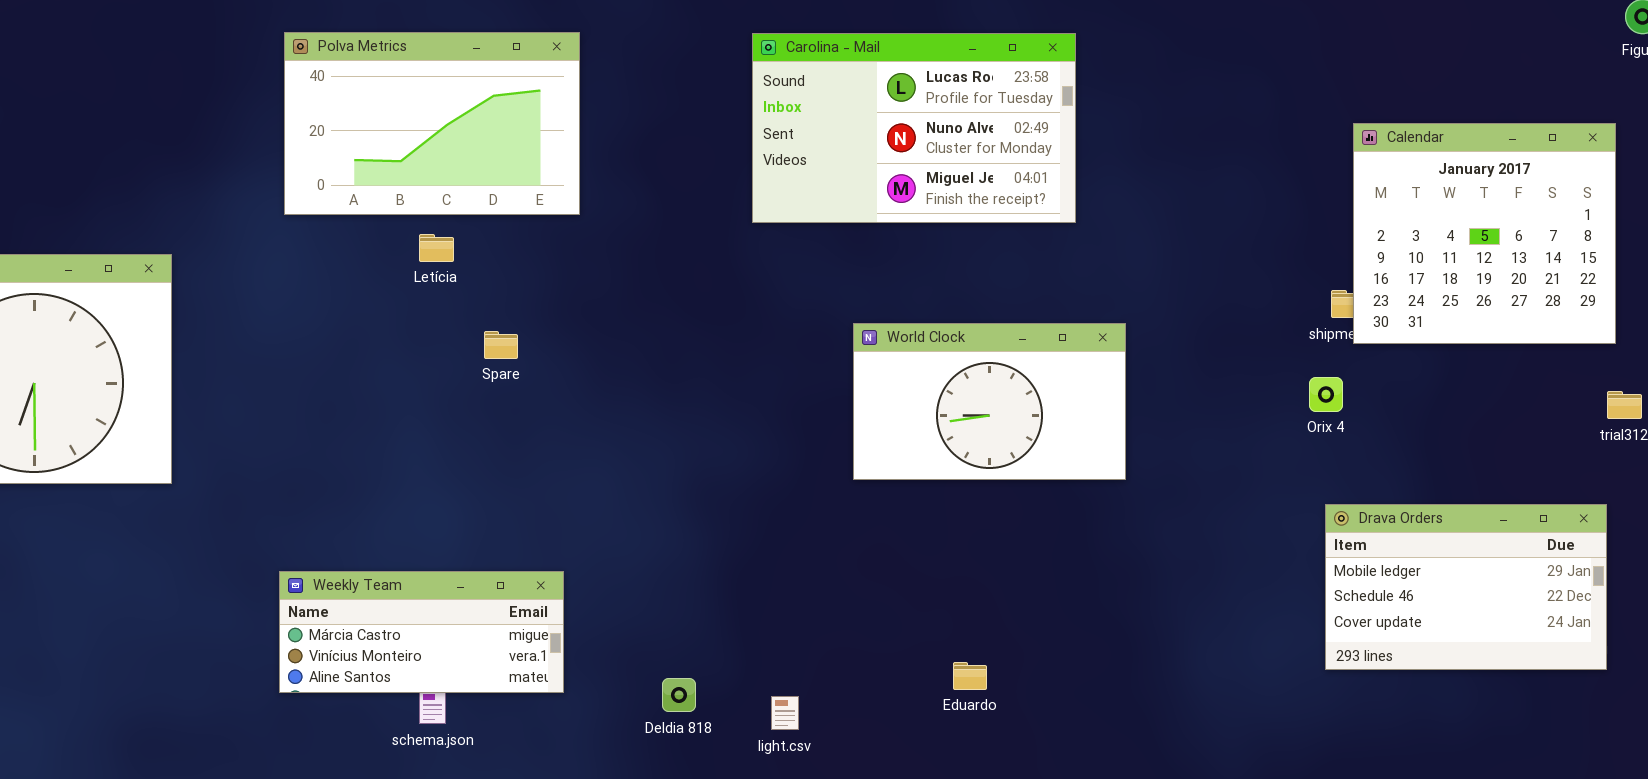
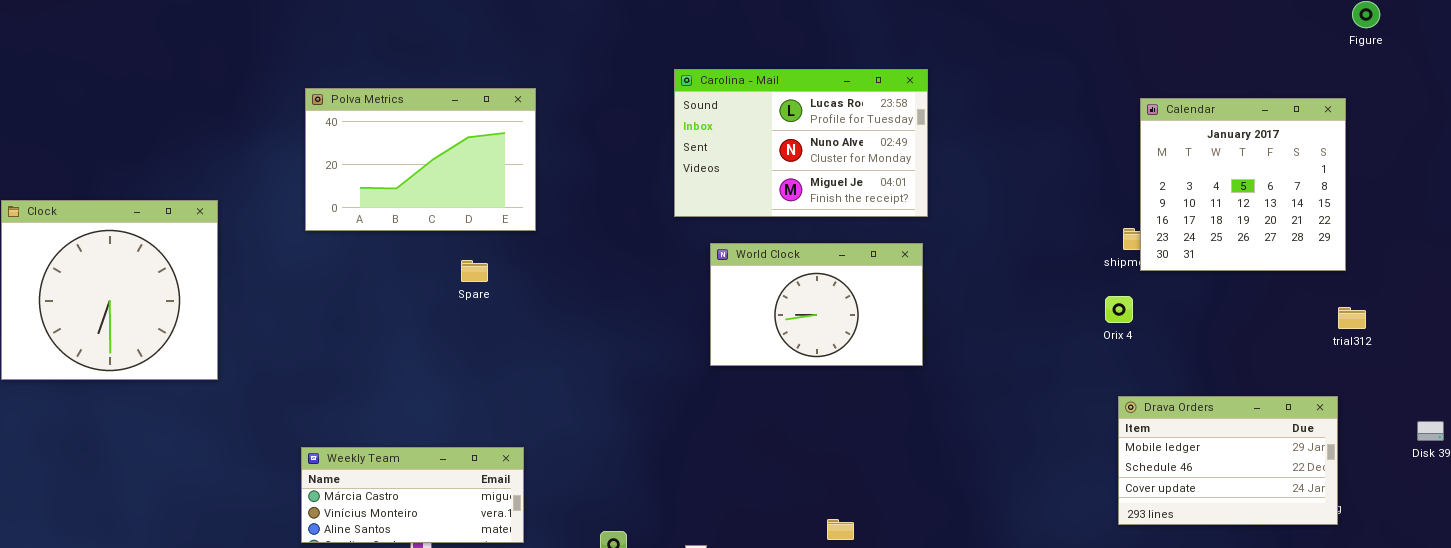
Polva Metrics: [284,32,580,215] -> [305,88,536,231], moved
Carolina - Mail: [752,33,1076,223] -> [674,69,928,217], moved
World Clock: [853,323,1126,480] -> [710,243,923,366], moved

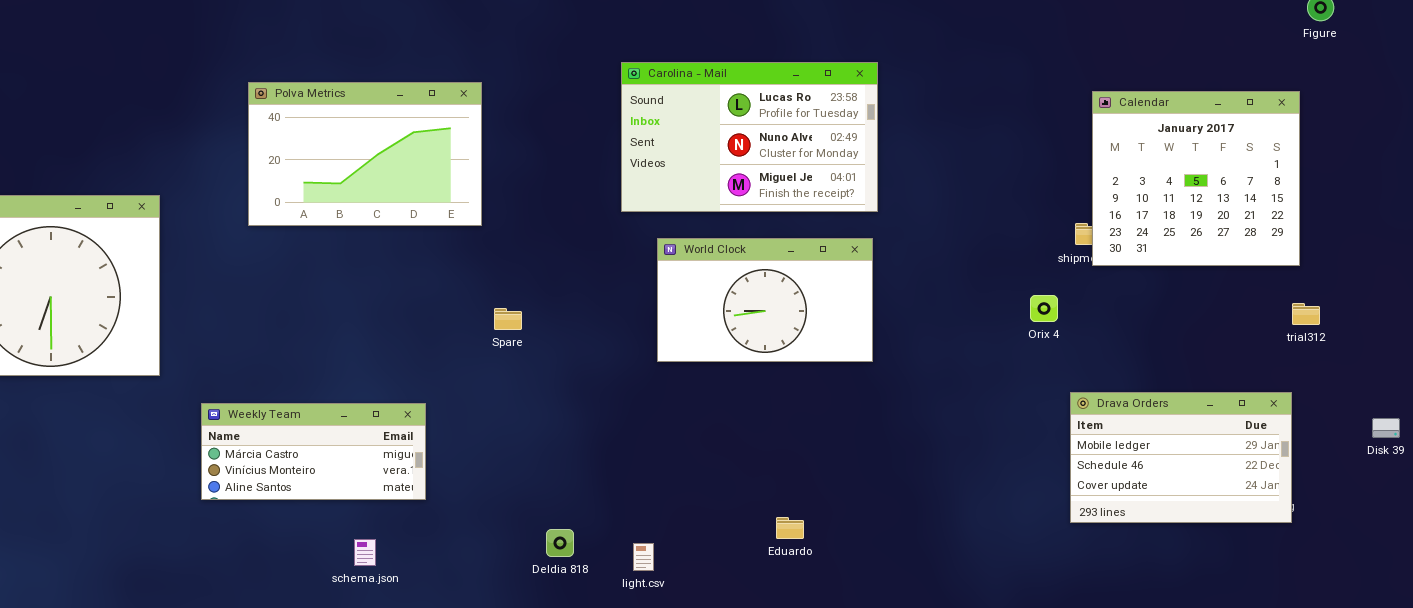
Spare: [461,260,488,282] -> [494,308,522,330], moved
Orix 4: [1105,296,1133,323] -> [1030,295,1058,322], moved
Weekly Team: [301,447,524,543] -> [201,403,426,500], moved

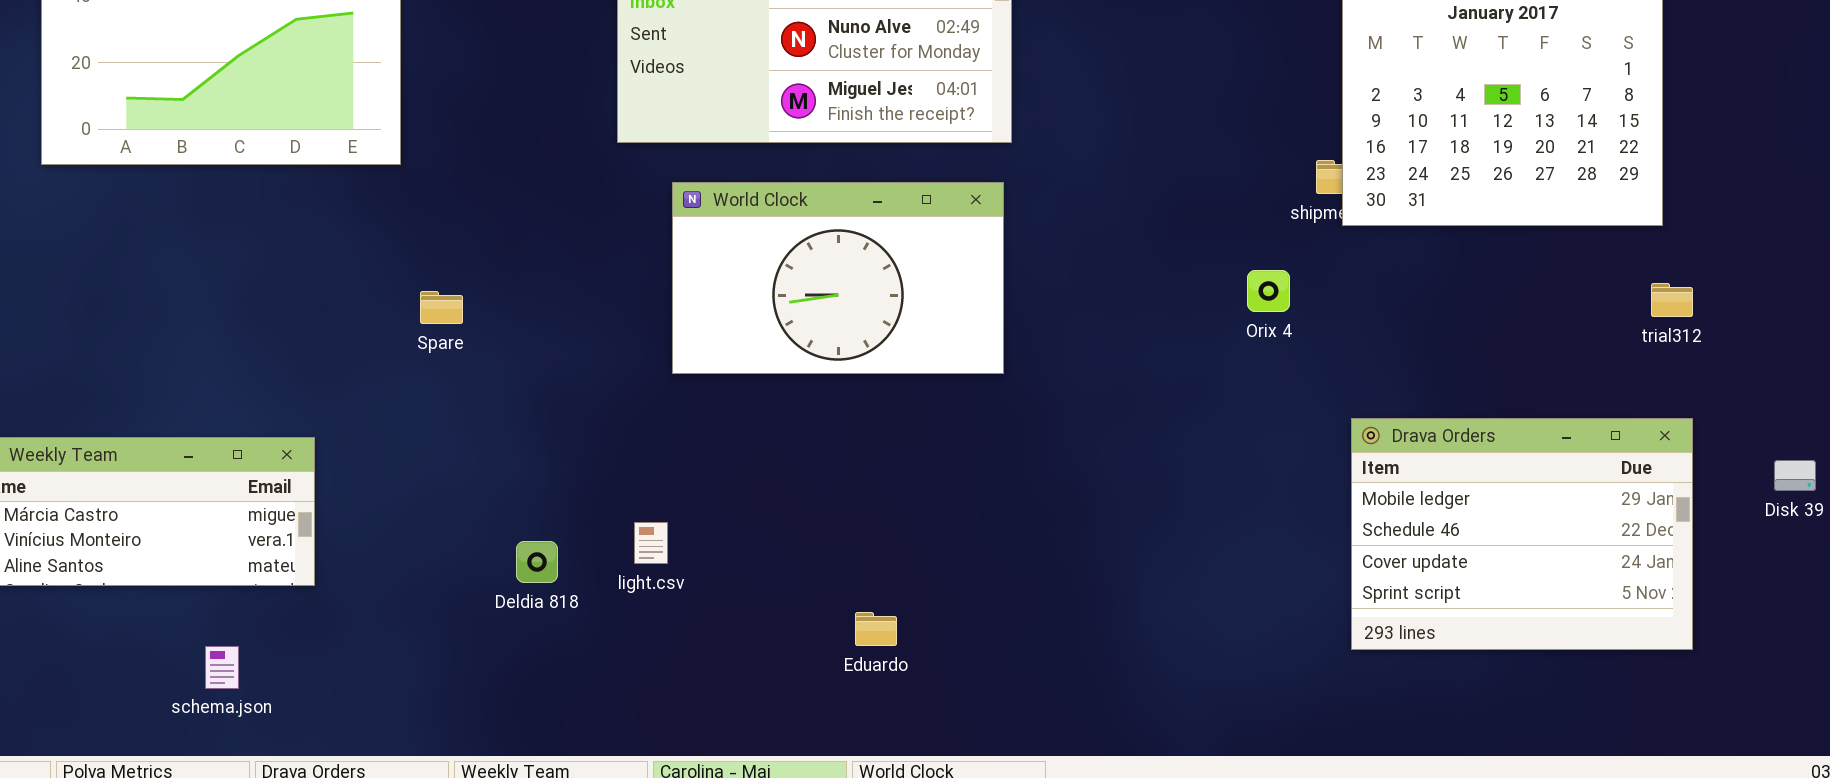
Drava Orders: [1070,392,1292,523] -> [1351,418,1693,650], moved, resized
Deldia 818: [546,529,574,557] -> [516,541,558,583], moved
light.csv: [633,543,654,571] -> [634,522,668,564], moved

